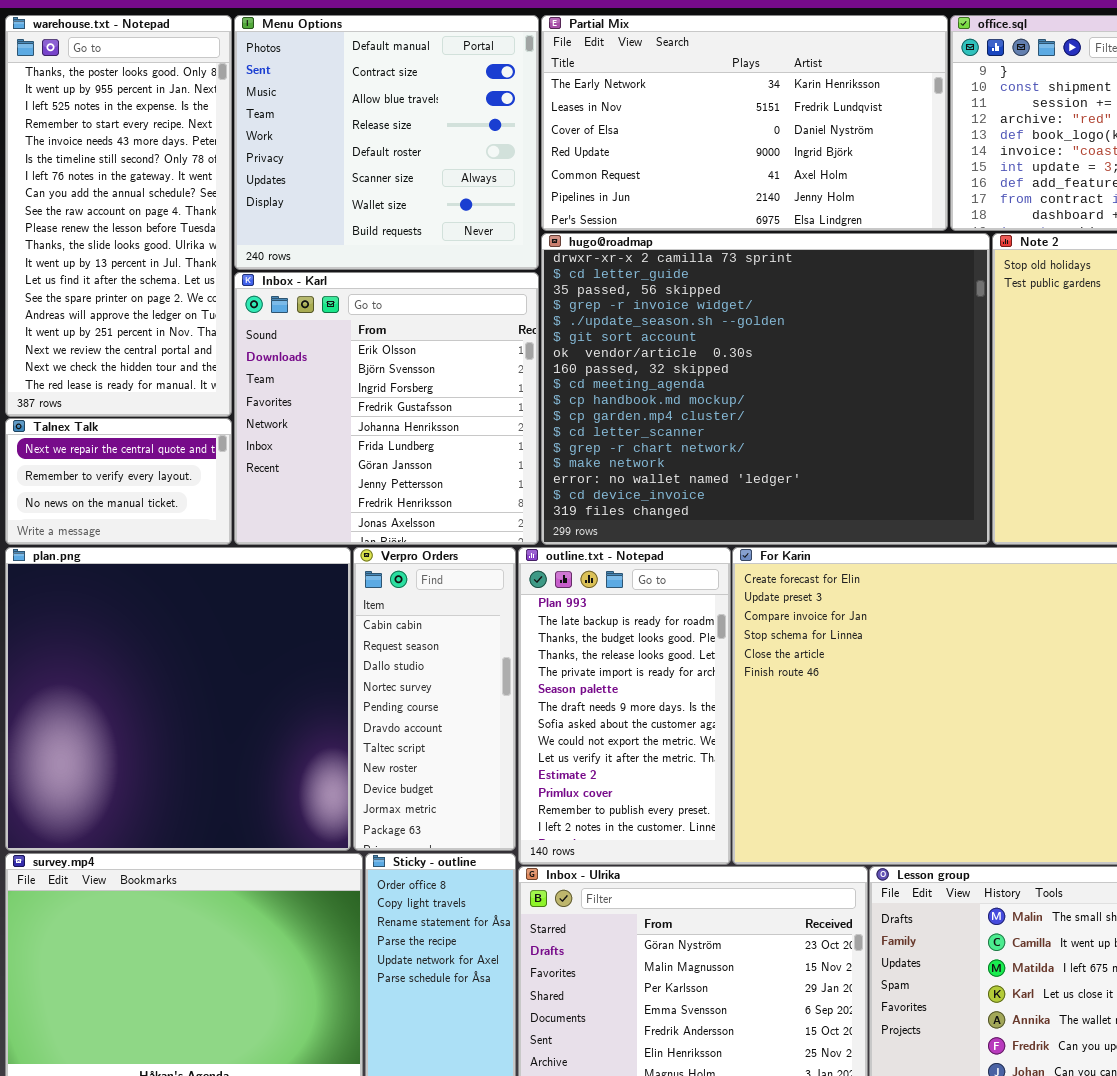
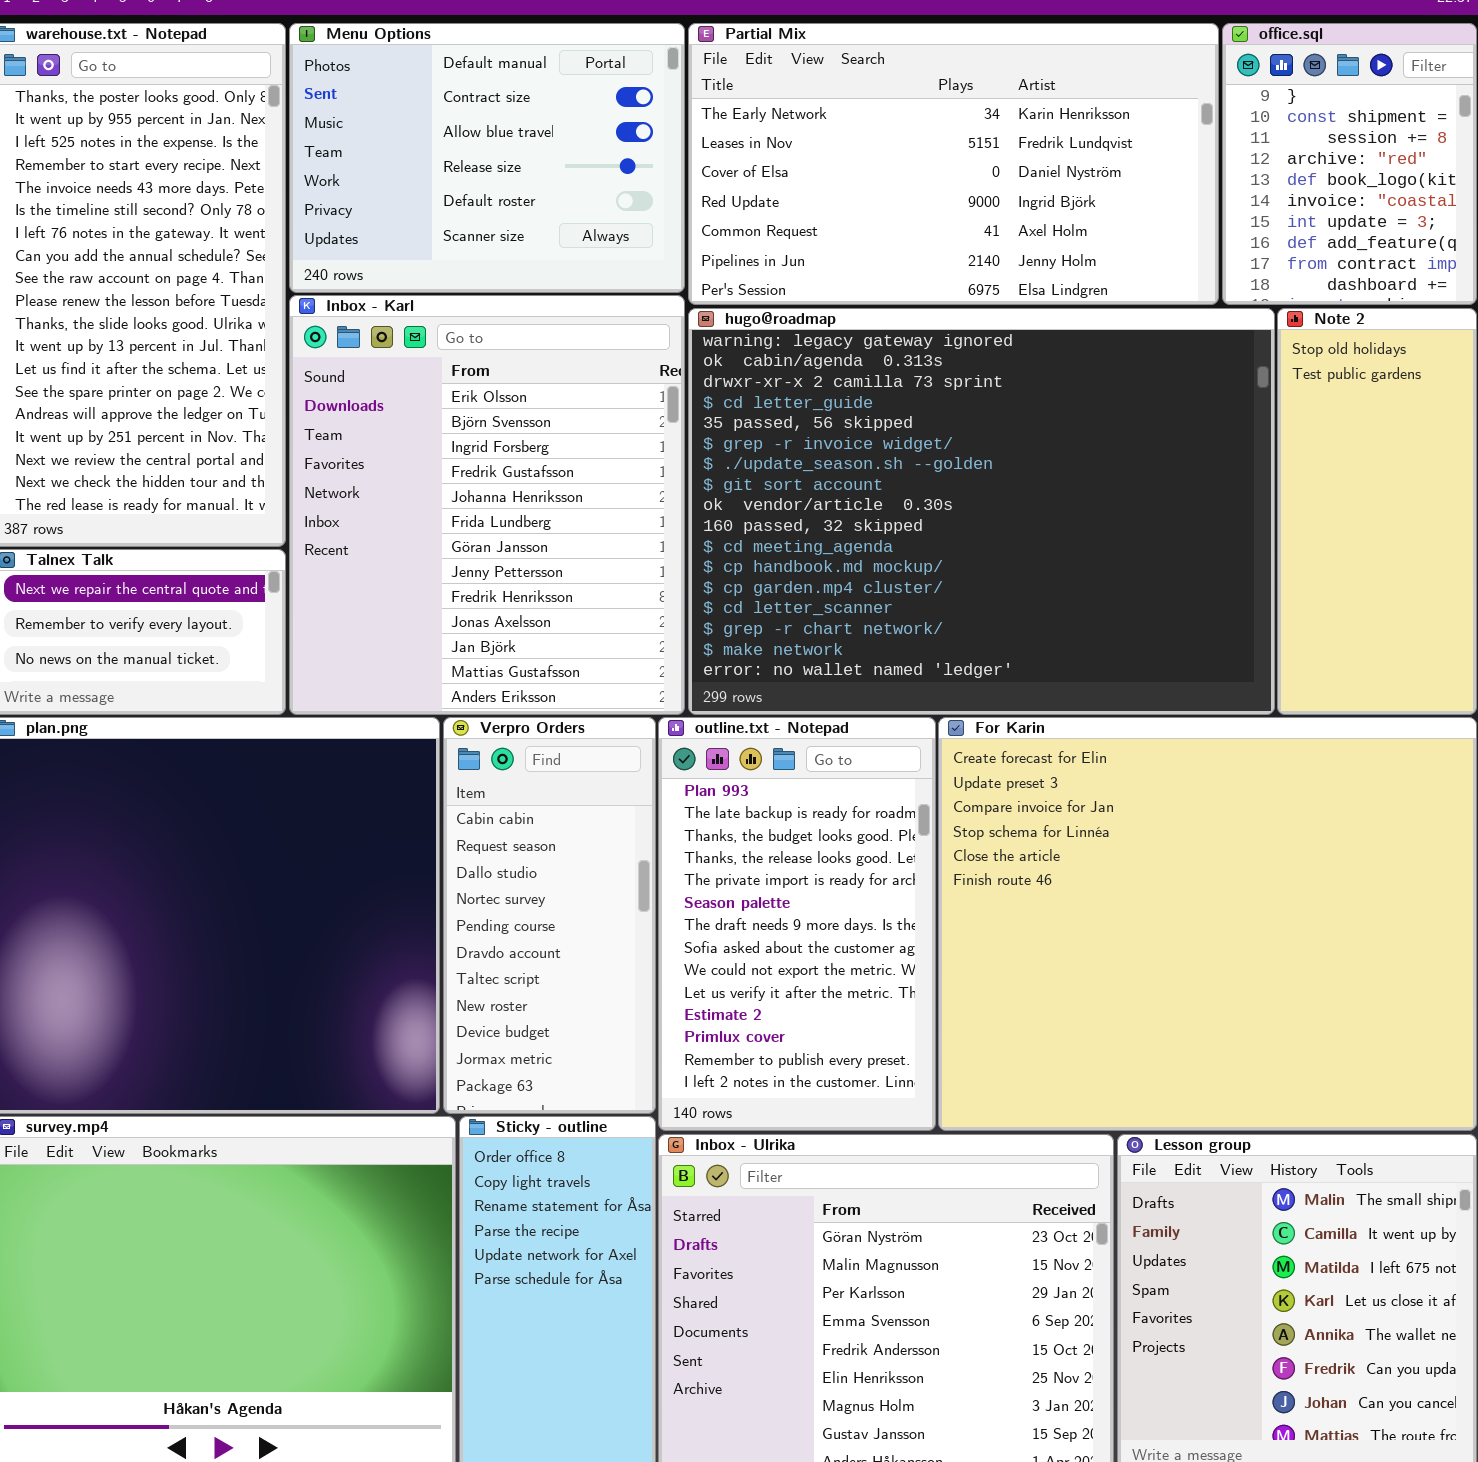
Menu Options: [234,15,539,270] -> [289,23,685,293], resized
hugo@roadmap: [541,233,990,545] -> [688,308,1275,715], scrolled up 2 rows
Inbox - Karl: [234,272,539,545] -> [289,295,685,715], resized

